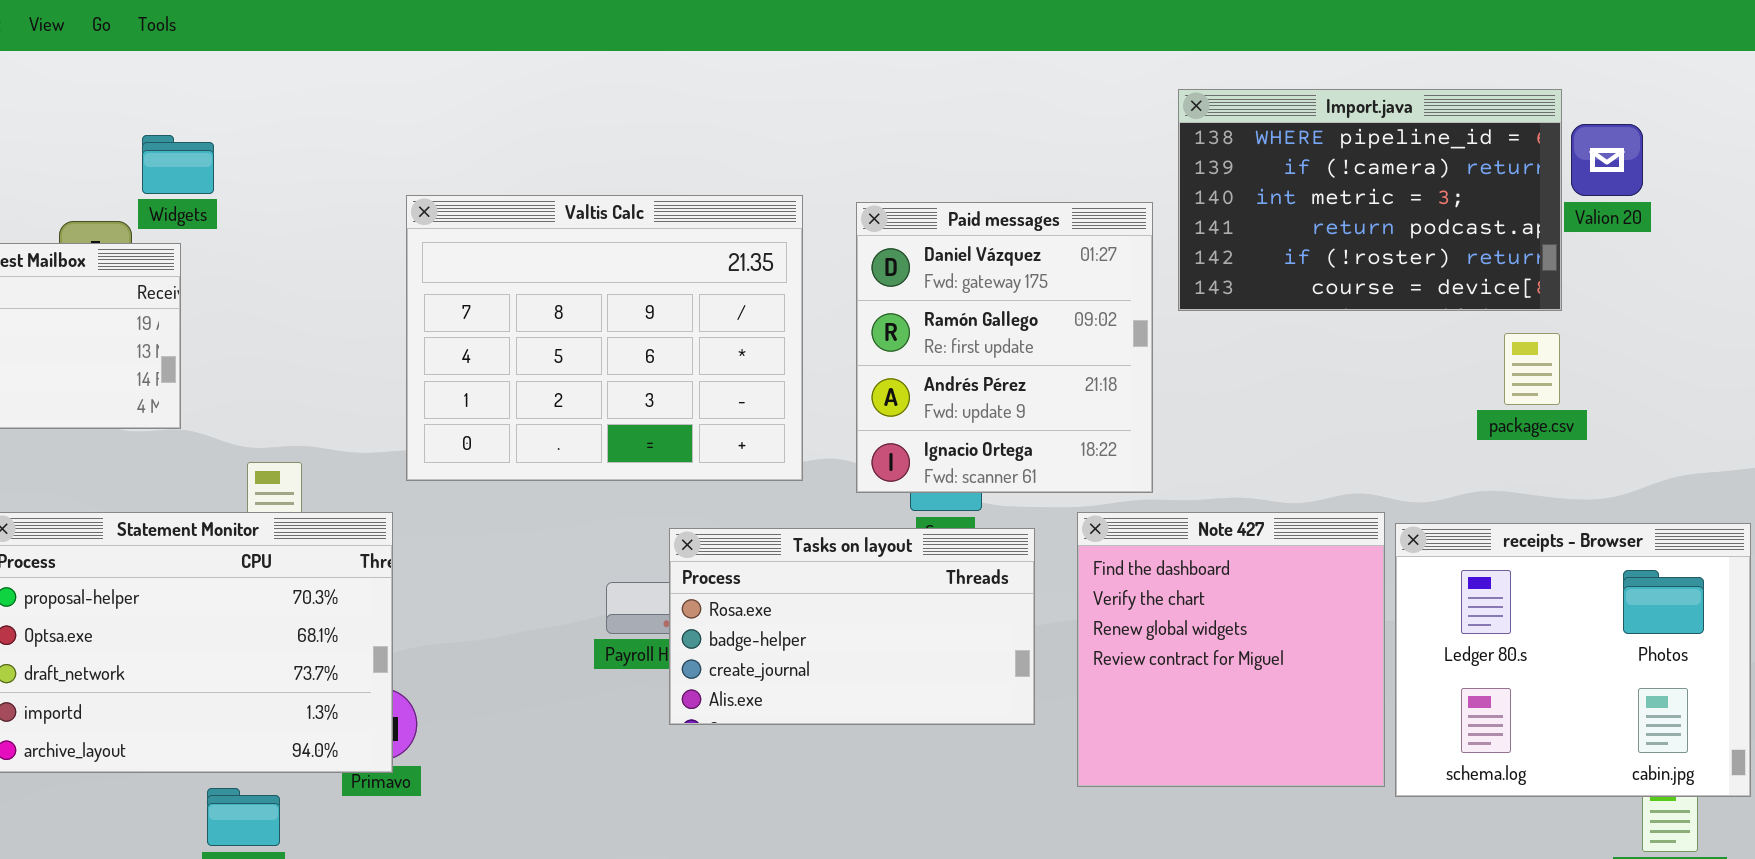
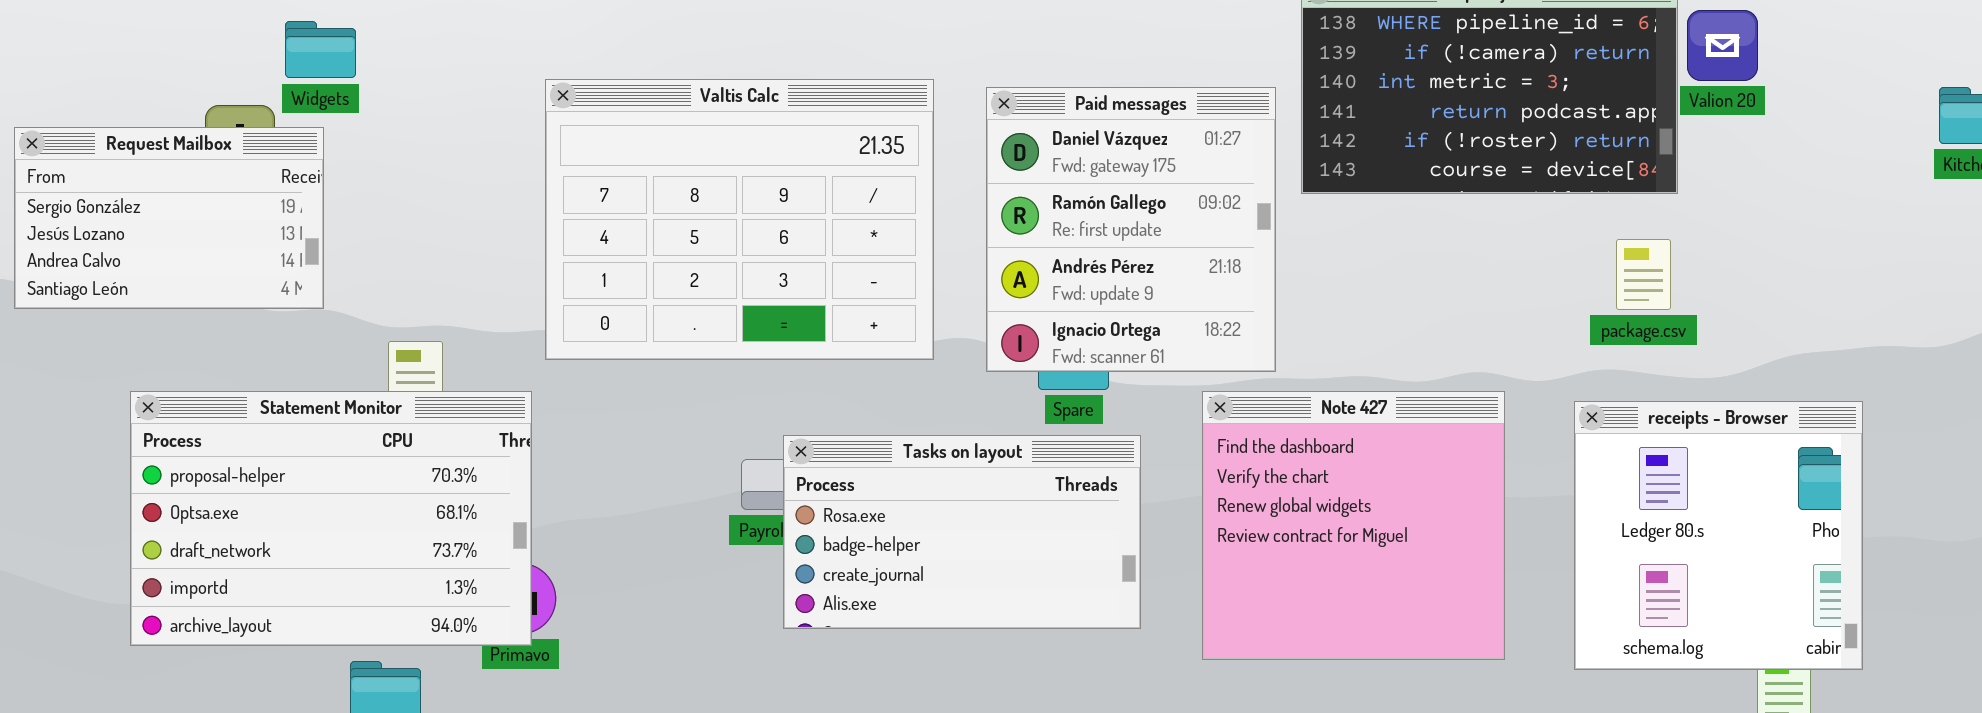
package.csv: [1504,333,1560,405] -> [1616,239,1671,310], moved
receipts - Browser: [1395,523,1751,797] -> [1574,401,1863,670], resized
Tasks on layout: [669,528,1035,725] -> [783,435,1141,629], moved

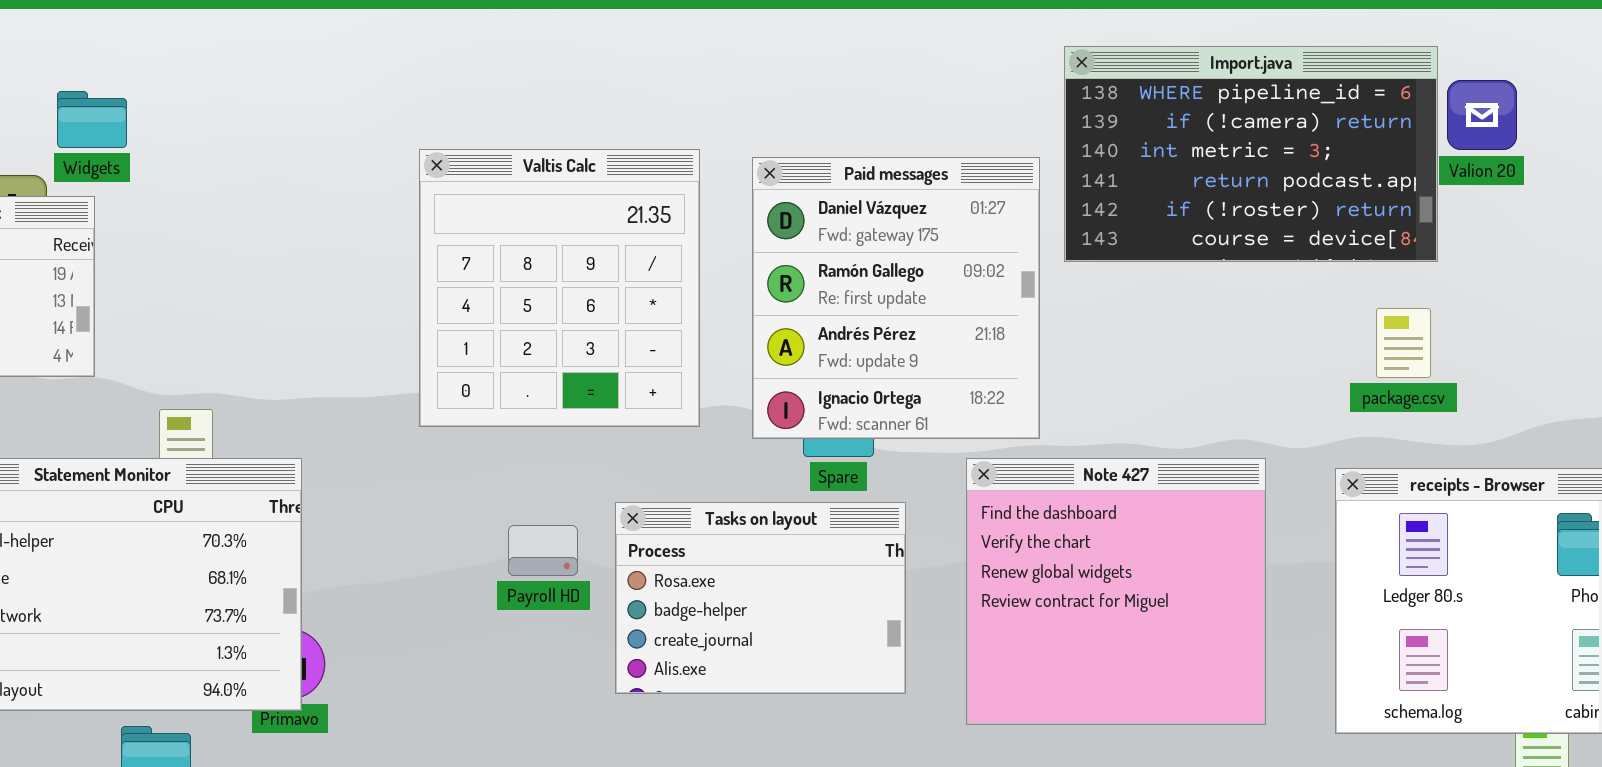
Valtis Calc: [545,79,934,360] -> [419,149,700,427], resized
Tasks on layout: [783,435,1141,629] -> [615,502,906,694], resized

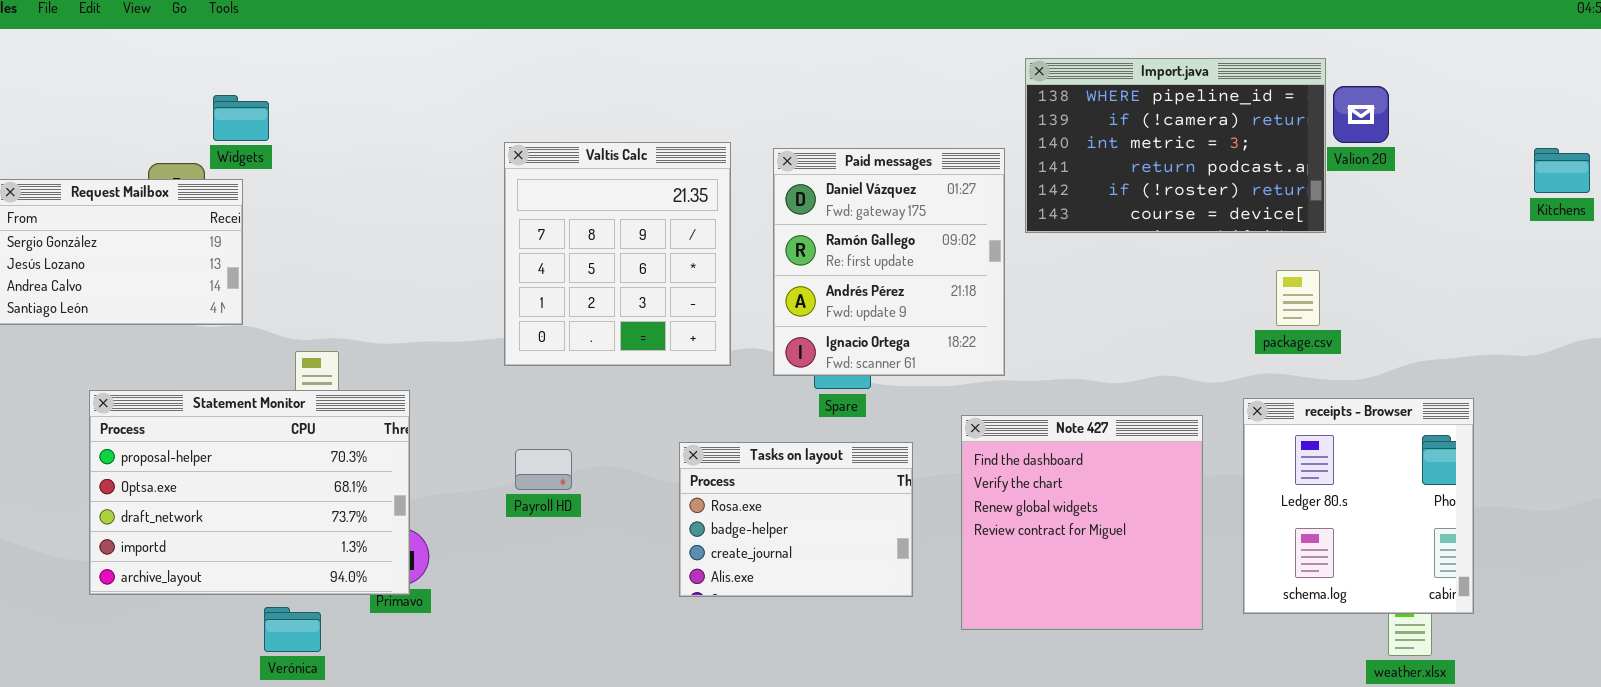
Note 427: [966,458,1266,725] -> [961,415,1203,630], moved
Tasks on layout: [615,502,906,694] -> [679,442,913,597], moved
Payroll HD: [508,525,578,576] -> [515,449,572,490], moved

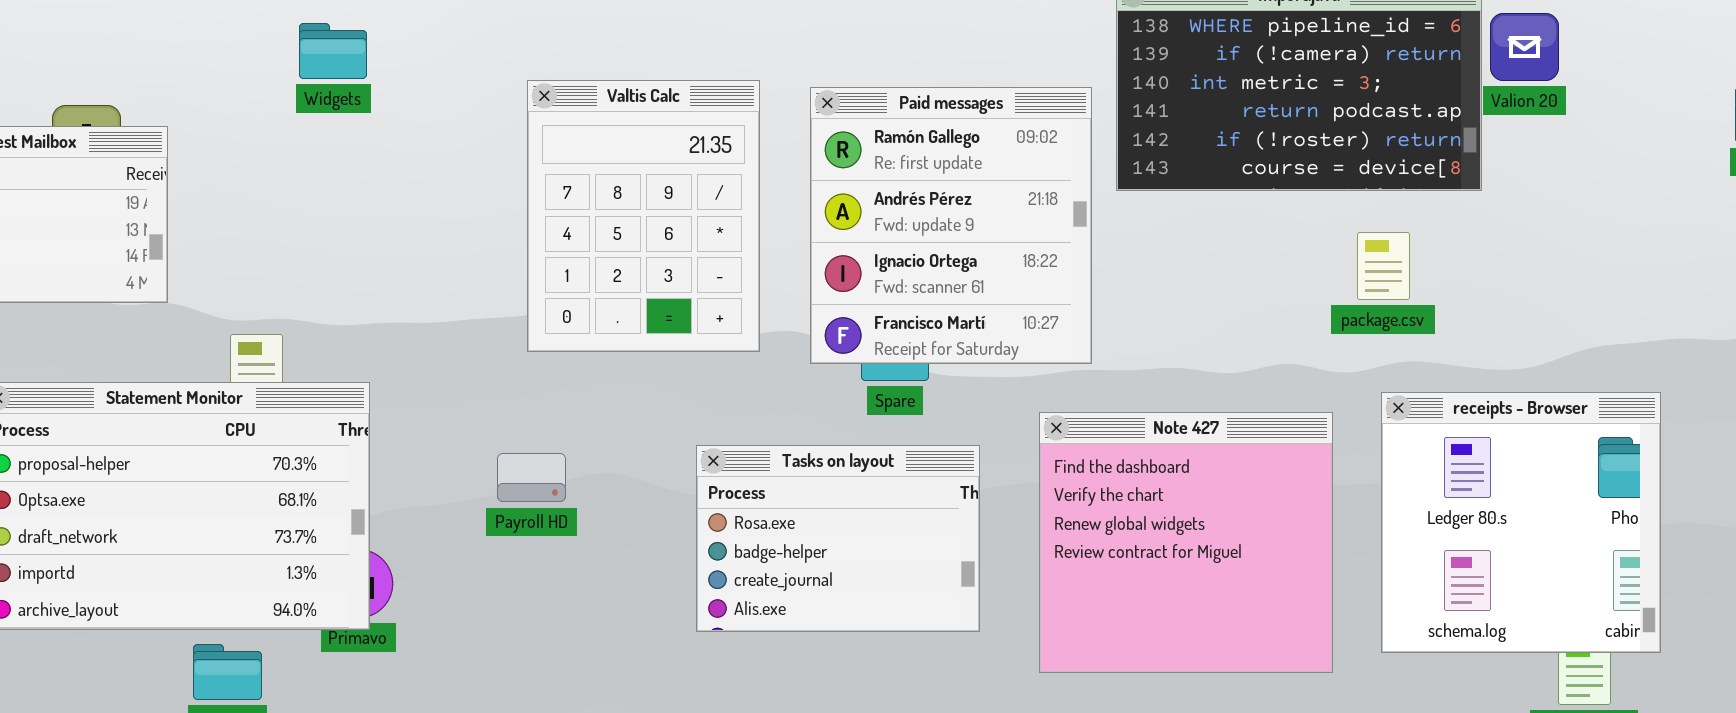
Widgets: [213,95,269,141] -> [299,23,367,79], moved
Valtis Calc: [504,142,731,366] -> [527,80,760,352], resized
Paid messages: [773,148,1005,376] -> [810,87,1092,364], scrolled down 1 row
package.csv: [1276,270,1320,326] -> [1357,232,1410,300], moved

